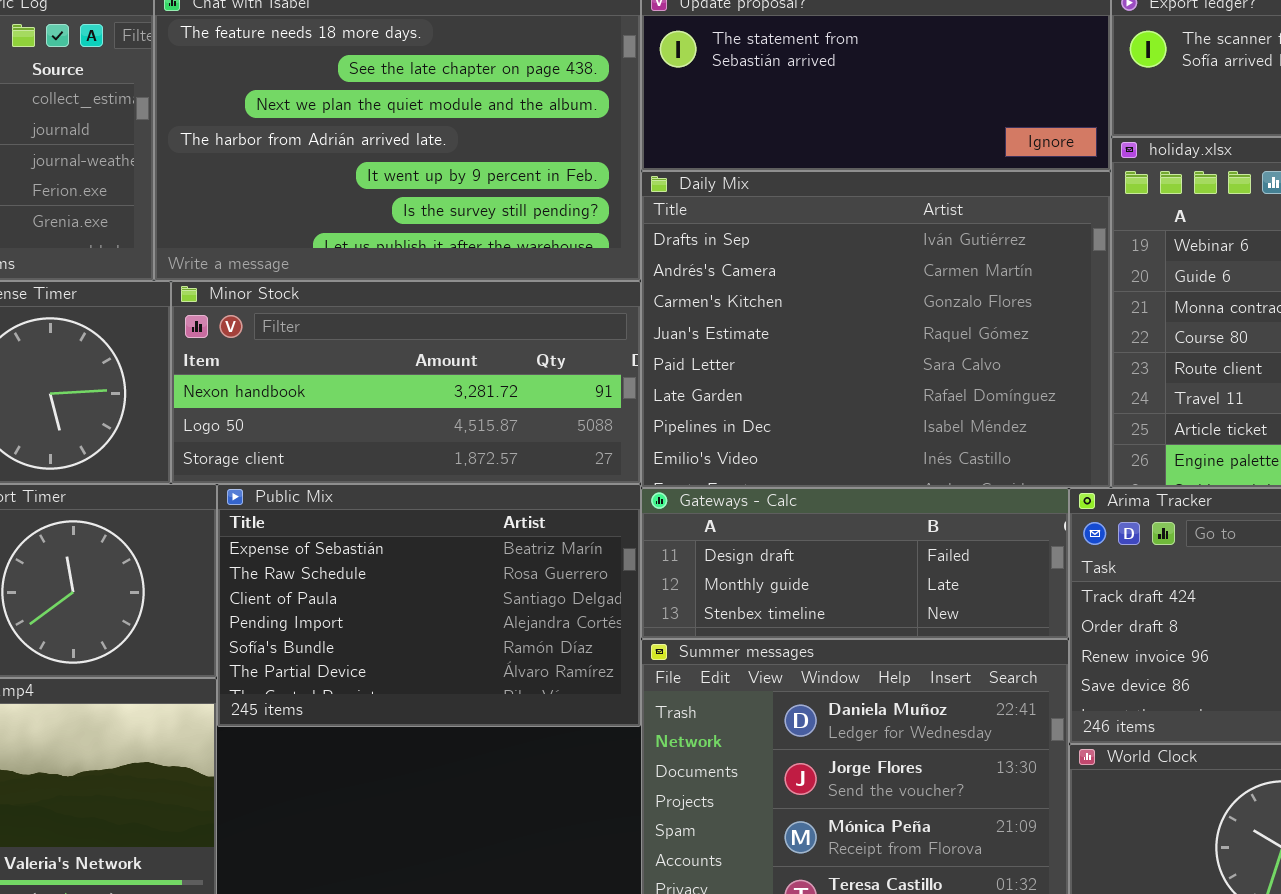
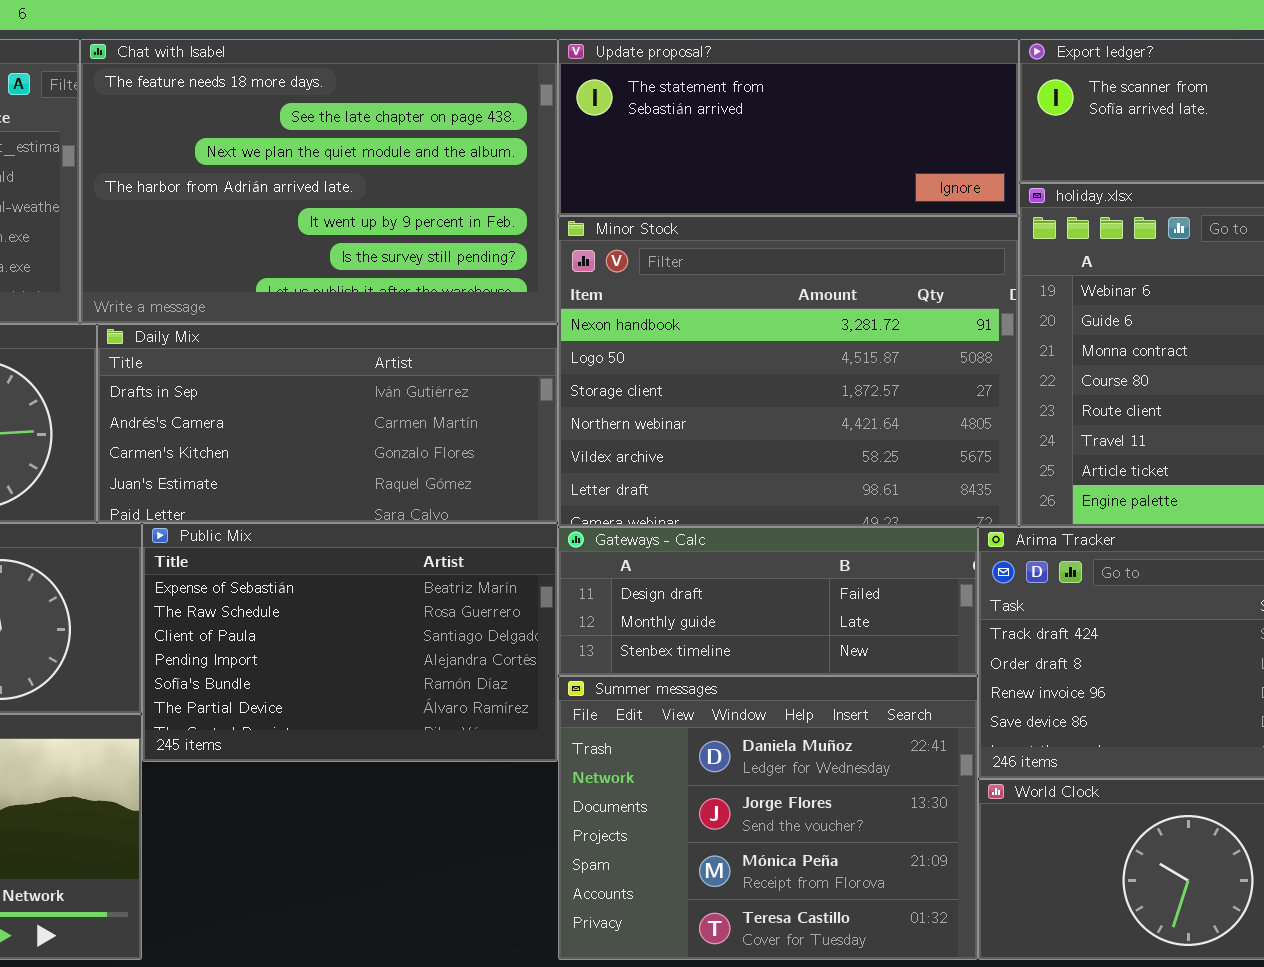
Daily Mix: [641,171,1111,488] -> [97,324,558,523], moved, resized
Minor Stock: [171,281,641,484] -> [558,216,1019,527], moved, resized

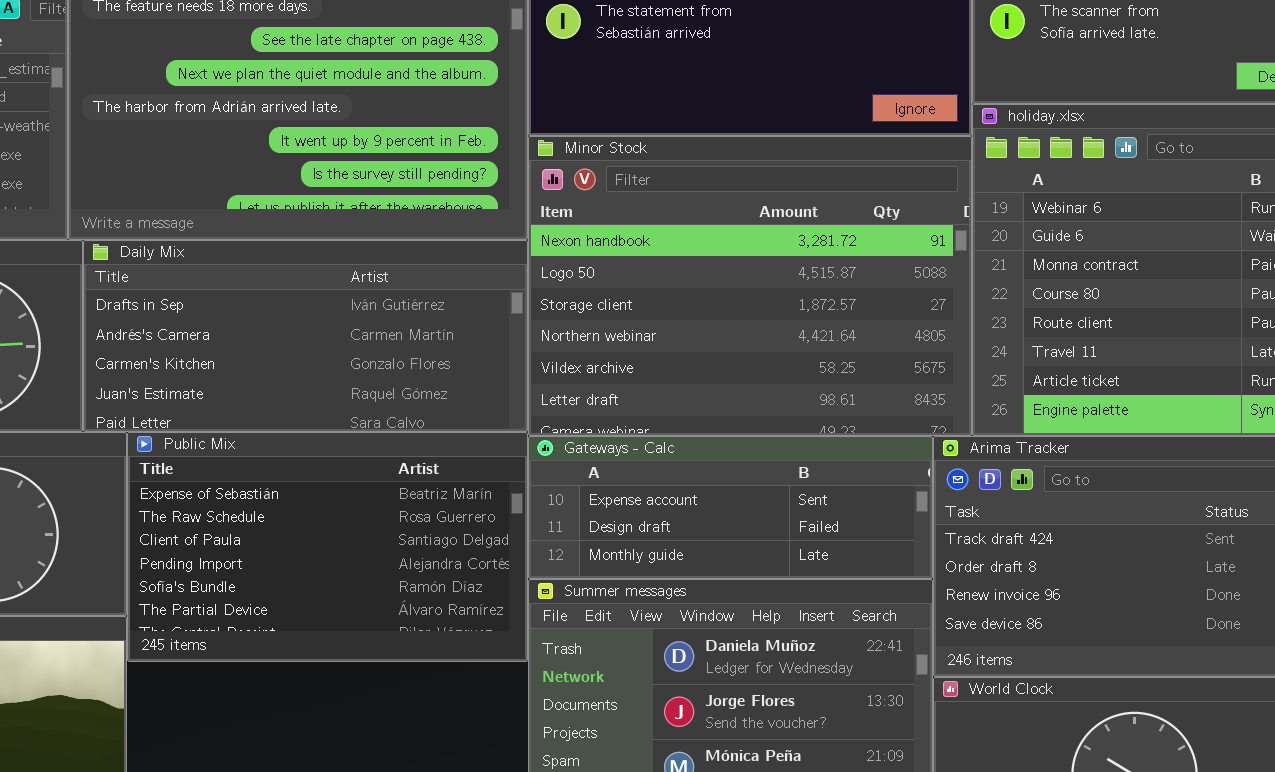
Gateways - Calc: [558,527,978,676] -> [528,436,933,579], scrolled up 1 row

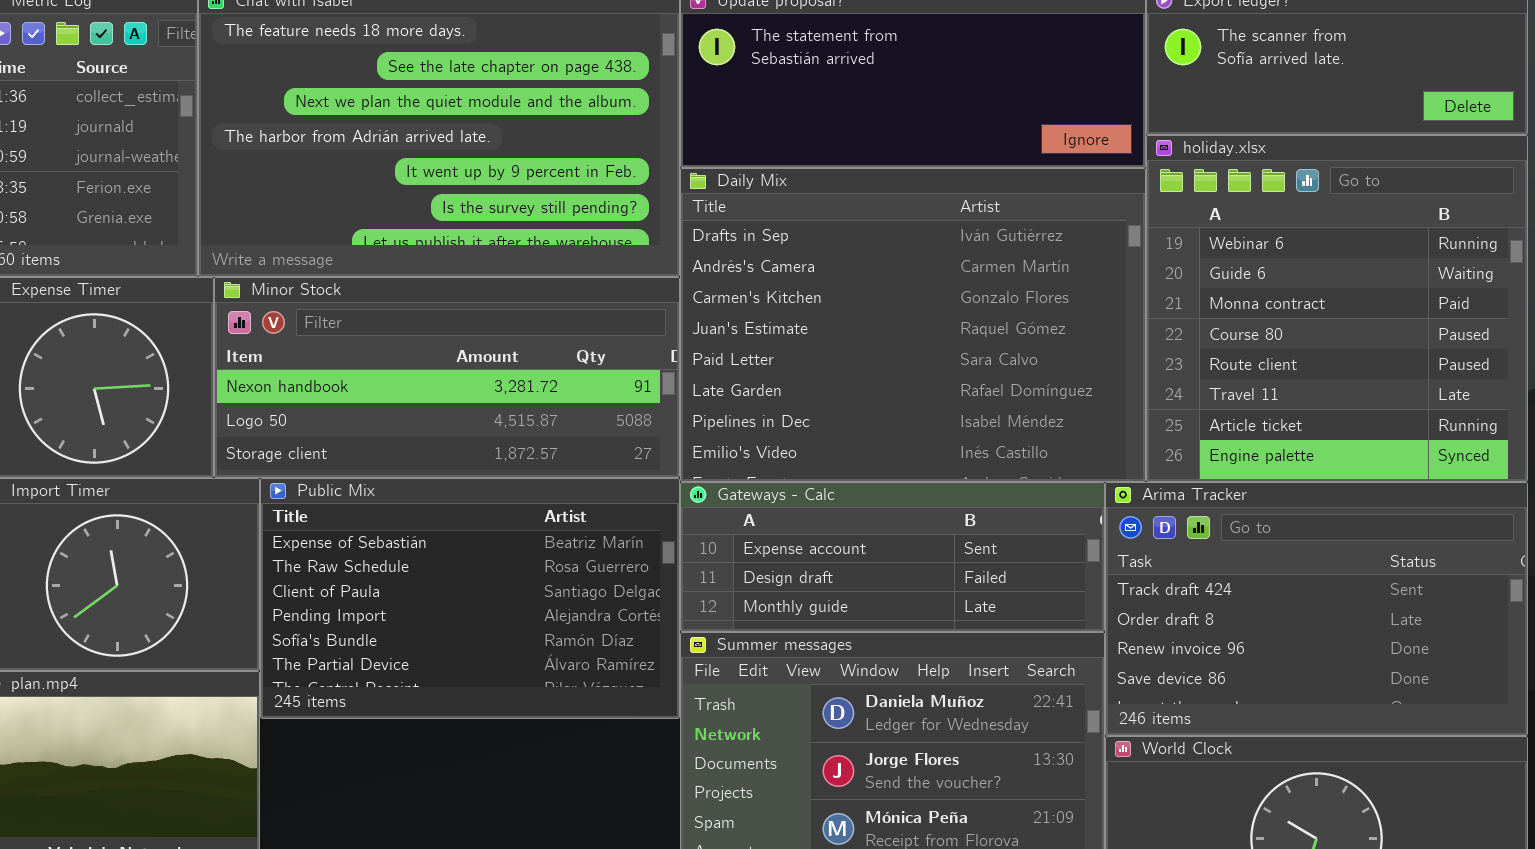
Minor Stock: [528,136,972,436] -> [214,277,680,478], moved, resized
Daily Mix: [83,240,528,432] -> [680,168,1146,482], moved, resized

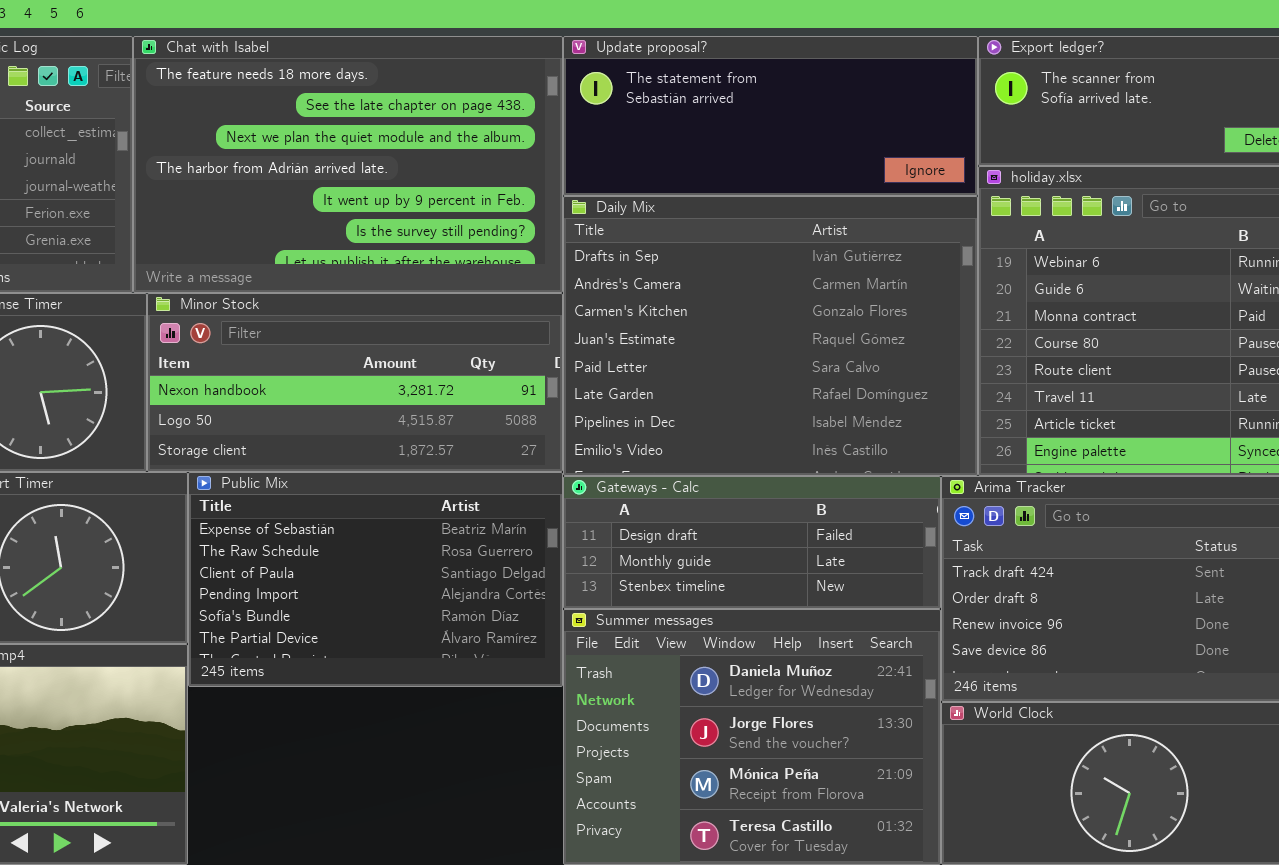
Gateways - Calc: [680,482,1105,632] -> [563,476,941,609], scrolled down 1 row

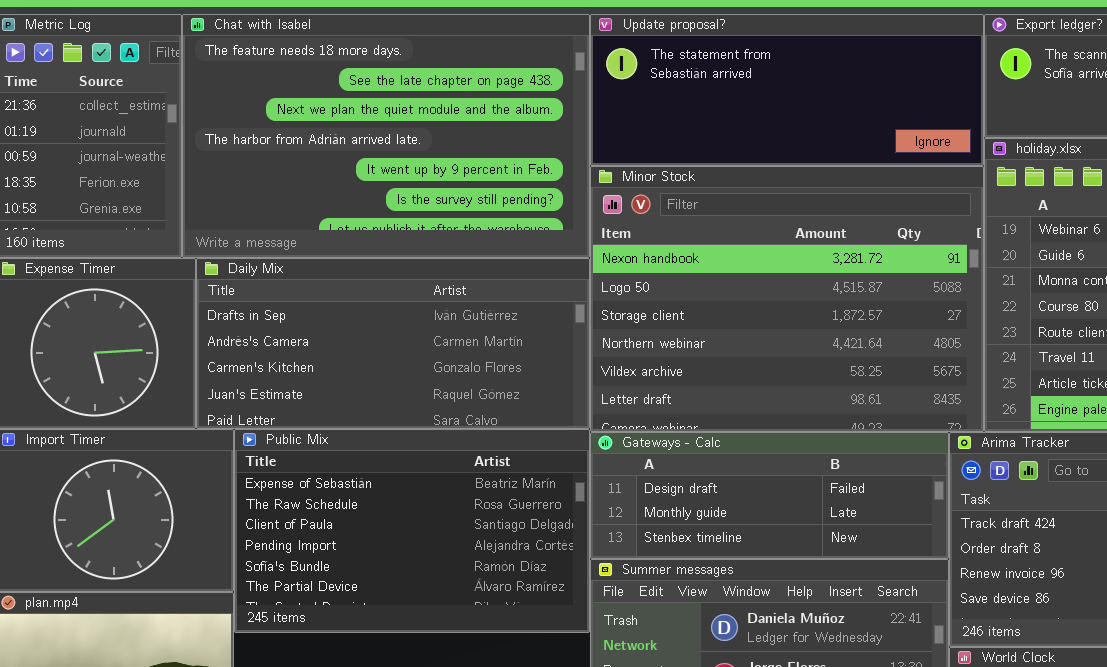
Daily Mix: [563,196,978,476] -> [196,258,590,429], moved, resized
Minor Stock: [147,293,563,472] -> [590,166,984,432], moved, resized

